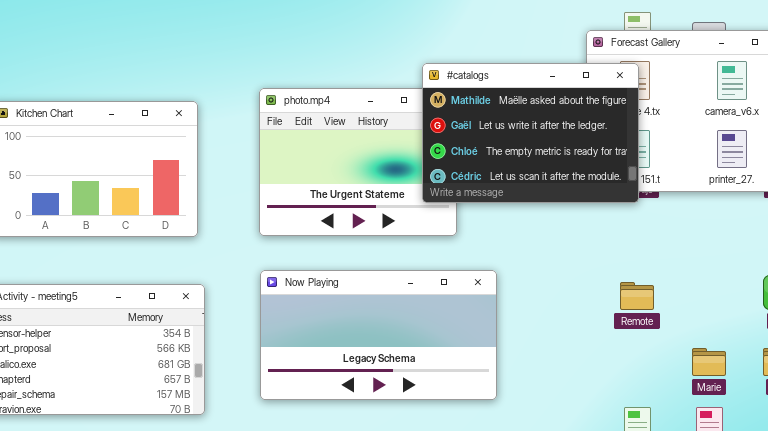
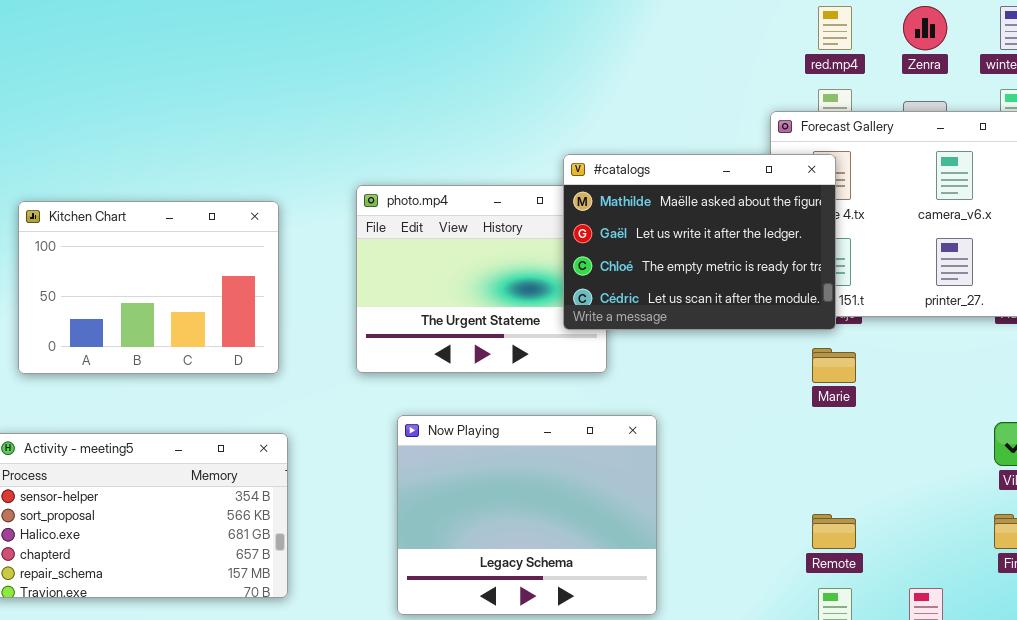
Now Playing: [260,270,497,400] -> [397,415,657,615], resized
Remote: [620,282,654,310] -> [812,514,856,549], moved
Marie: [692,348,726,376] -> [812,348,856,383], moved

